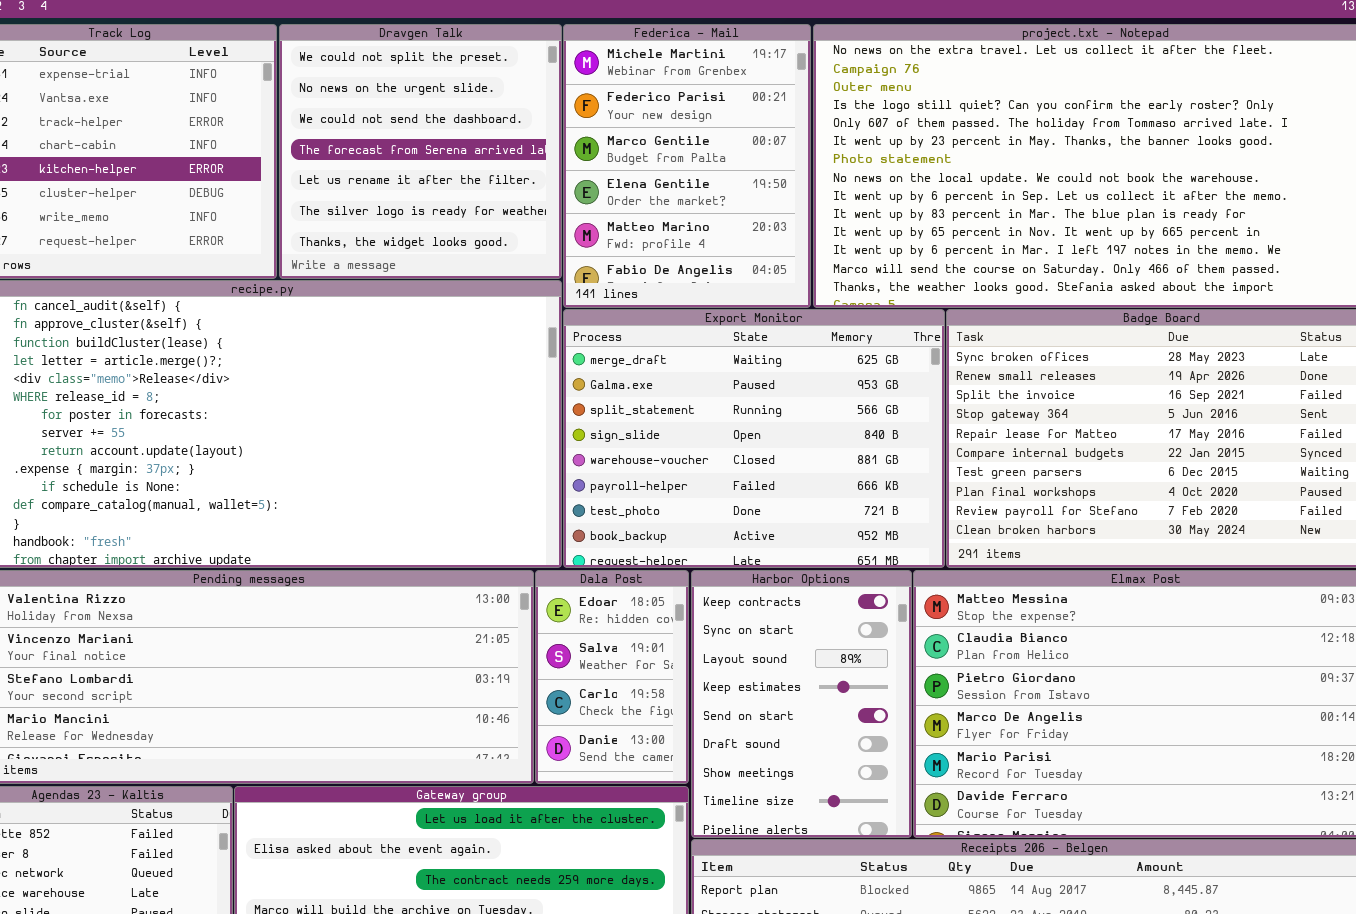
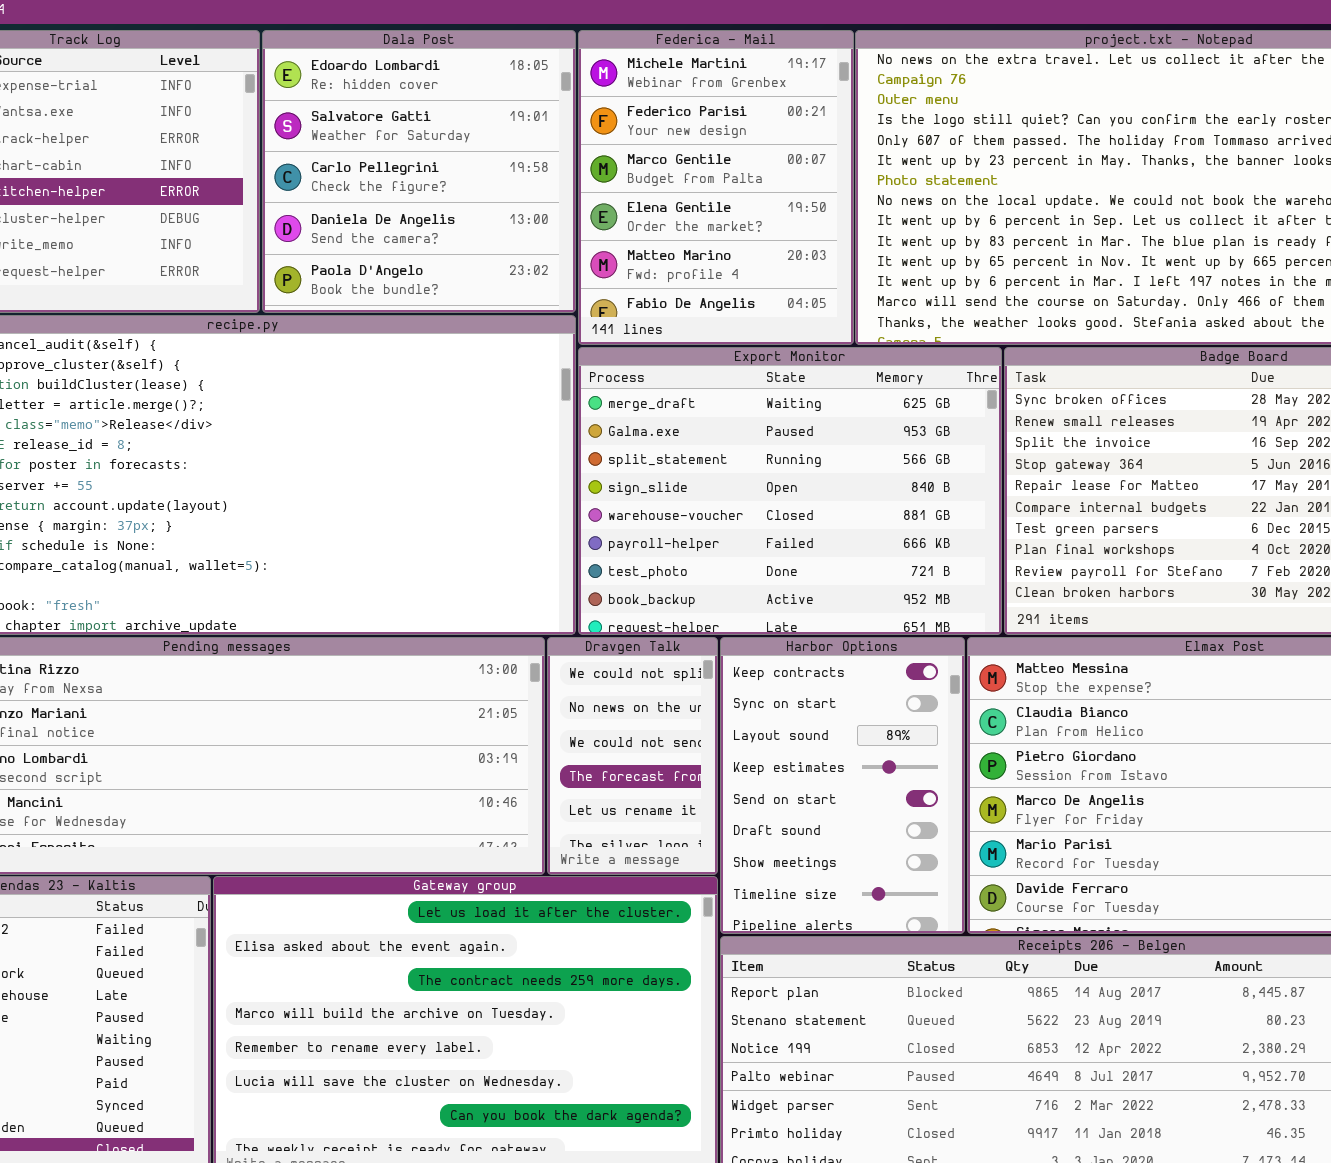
Dravgen Talk: [279,24,562,279] -> [547,637,718,875], moved, resized
Dala Post: [535,570,689,784] -> [262,30,576,313], moved, resized

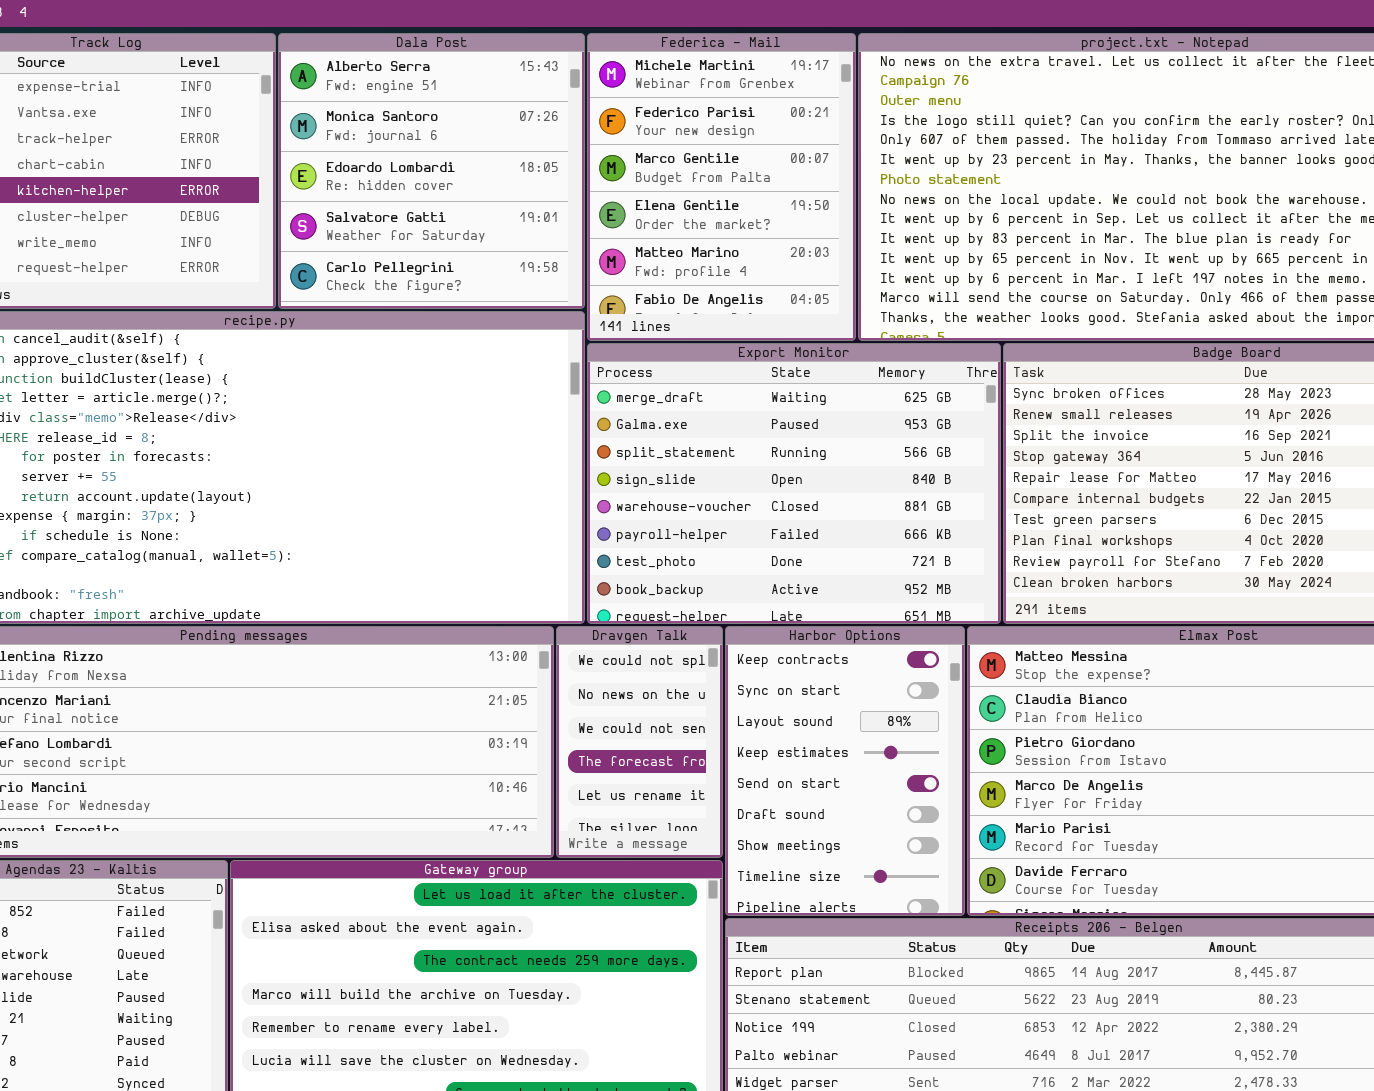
Dala Post: [262,30,576,313] -> [278,33,585,309], scrolled up 2 rows

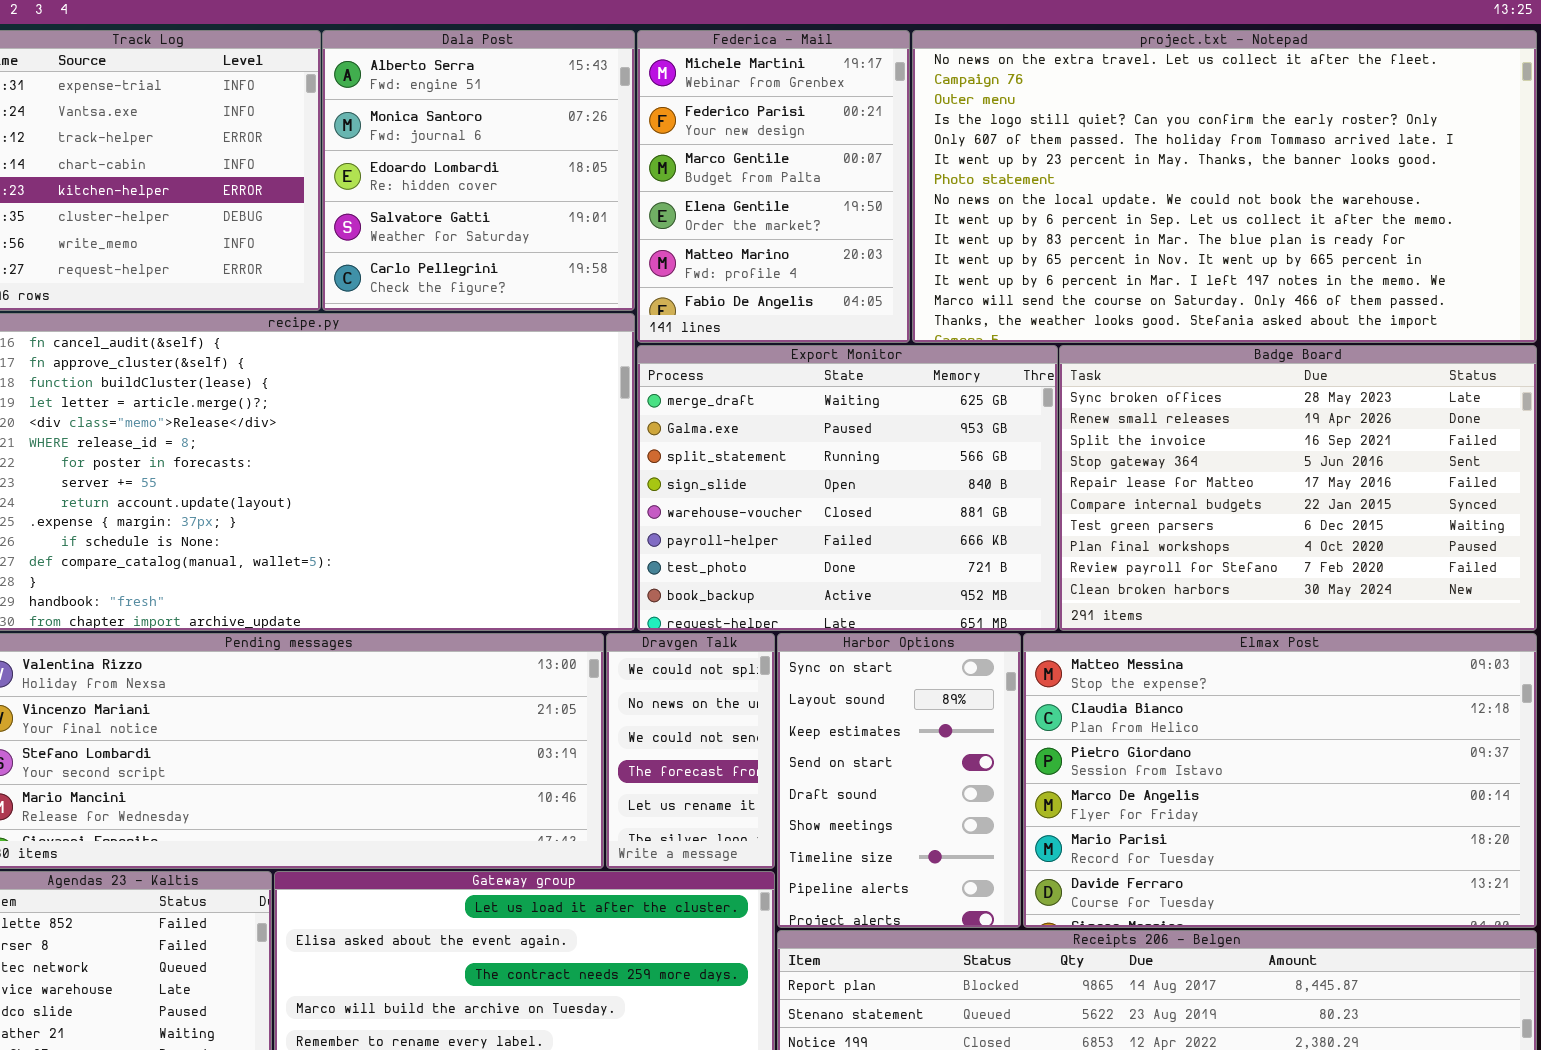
Harbor Options: [725,626,965,916] -> [777,633,1021,928], scrolled down 1 row

